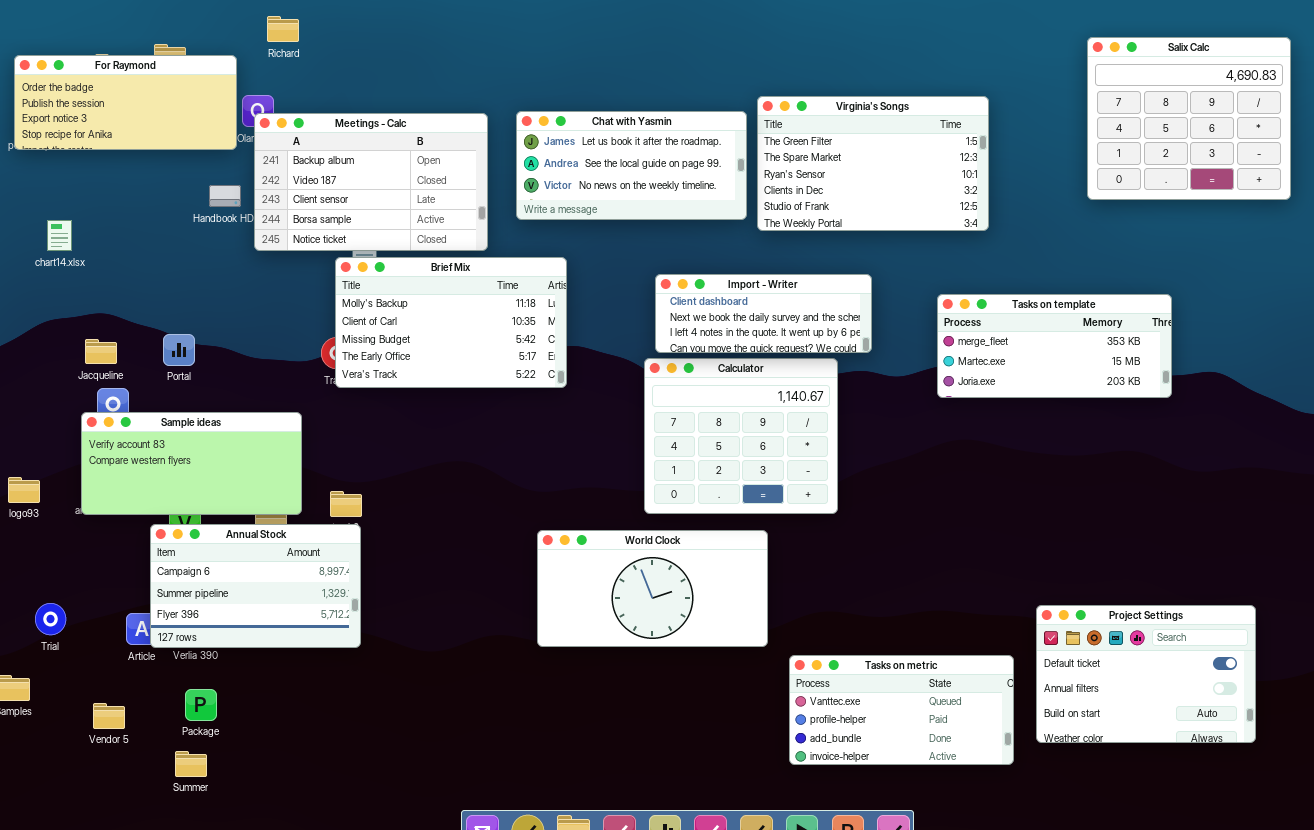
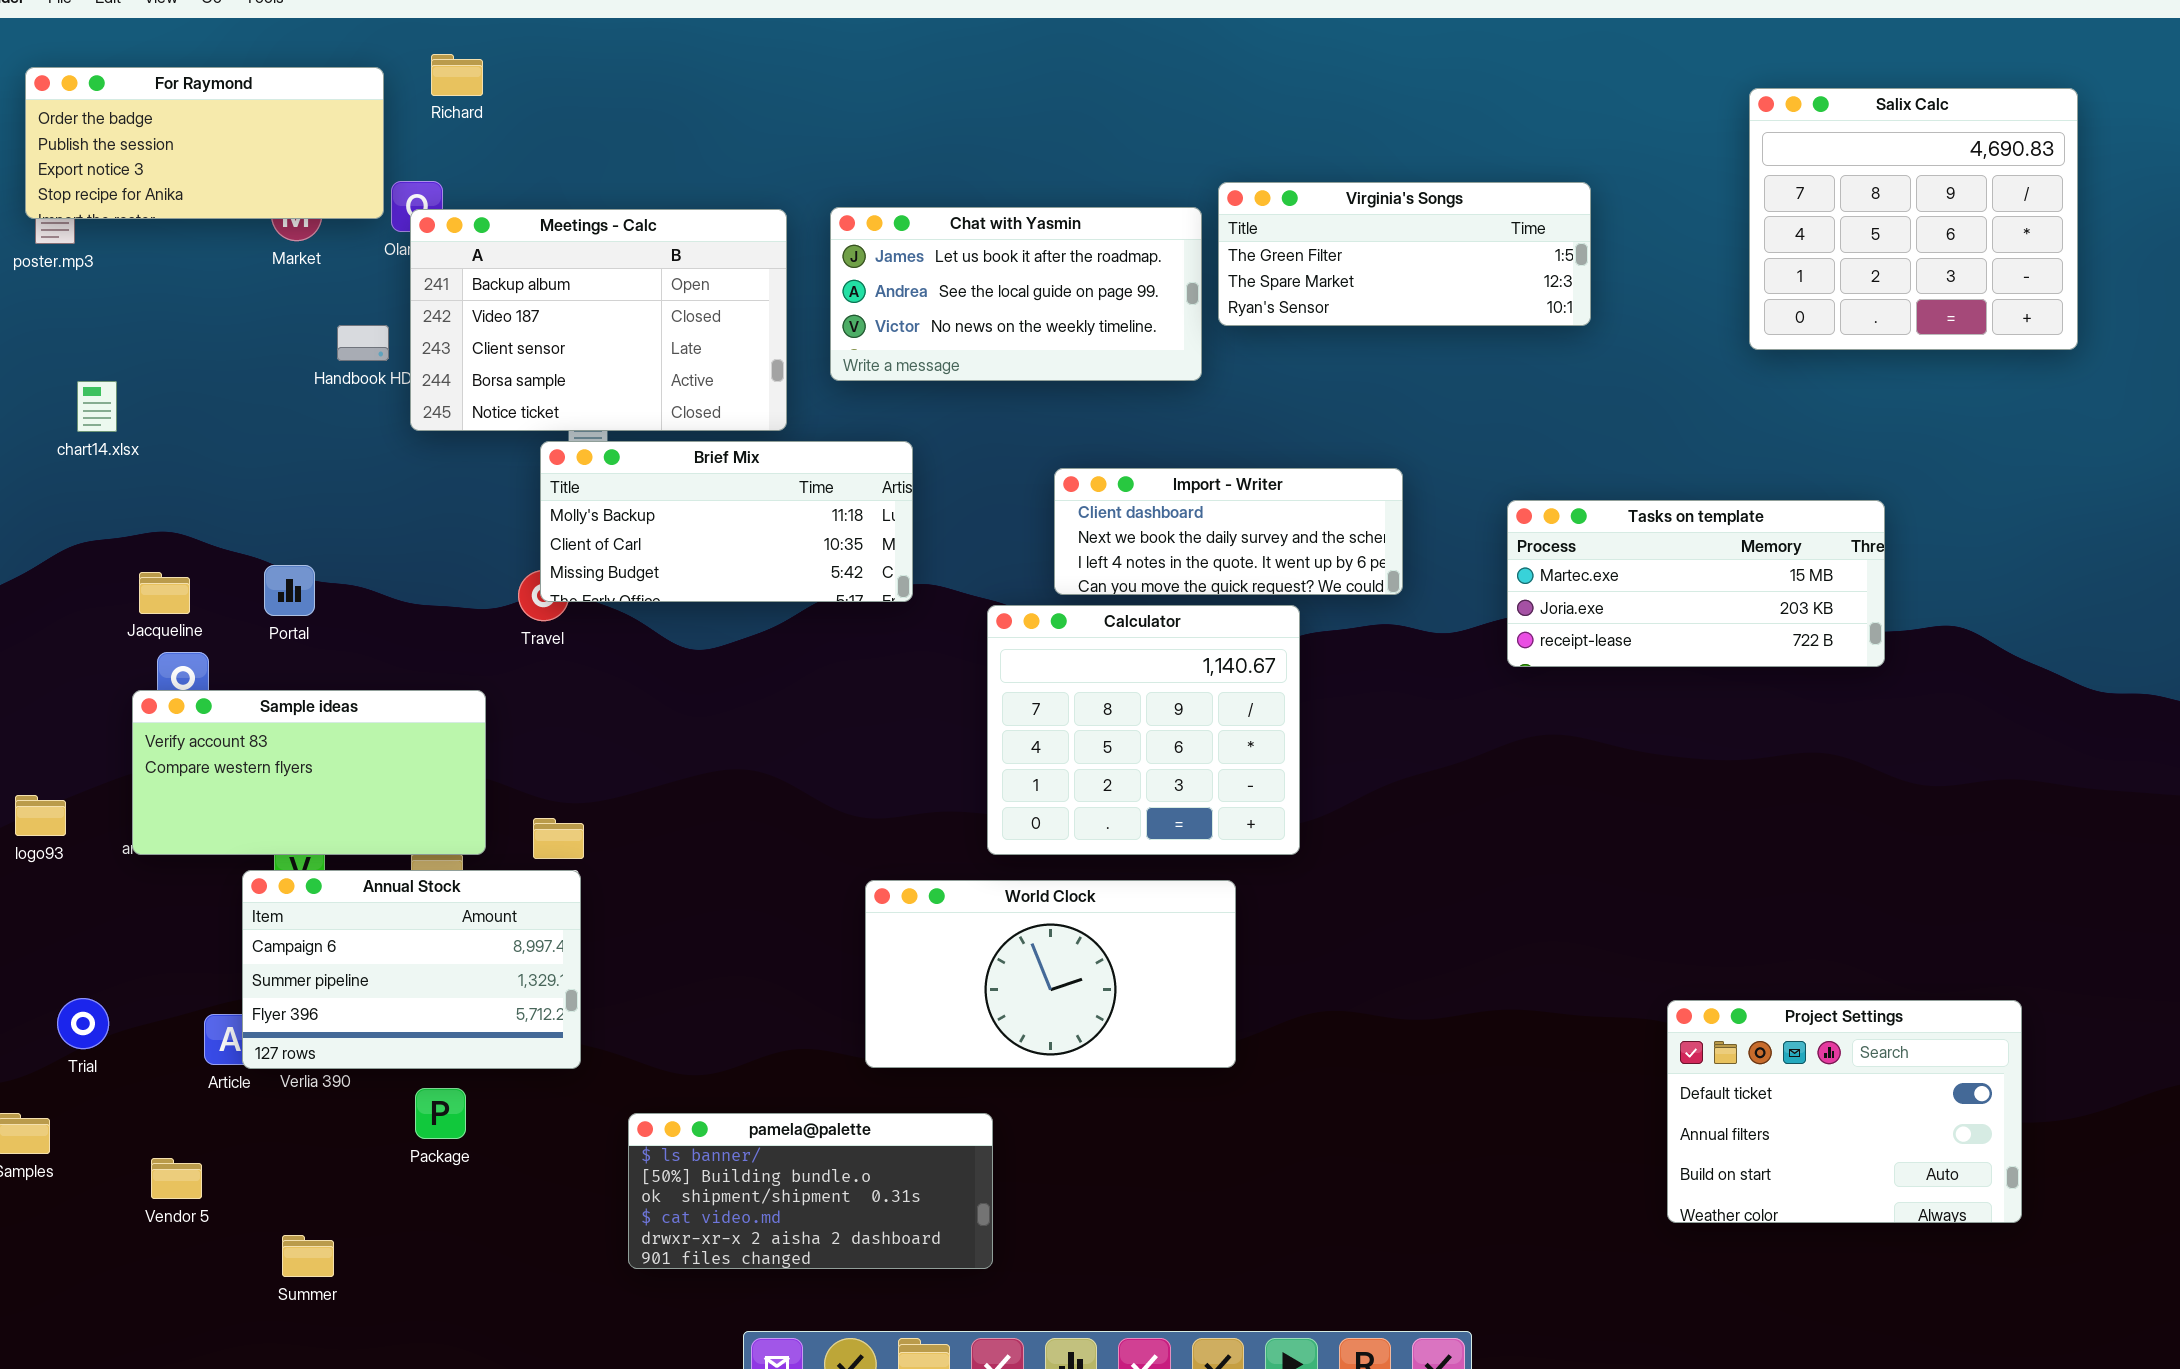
For Raymond: [14,55,237,150] -> [25,67,384,219], moved
Virginia's Songs: [757,96,989,231] -> [1218,182,1591,326], resized
Brief Mix: [335,257,567,388] -> [540,441,913,602], resized
Tasks on template: [937,294,1172,398] -> [1507,500,1885,667], scrolled down 1 row
Calculator: [644,358,838,514] -> [987,605,1300,855], moved
Tasks on metric: [789,655,1014,765] -> none, closed
pamela@palette: none -> [628,1113,993,1269], opened
Package: [185,689,217,721] -> [415,1088,466,1139], moved

